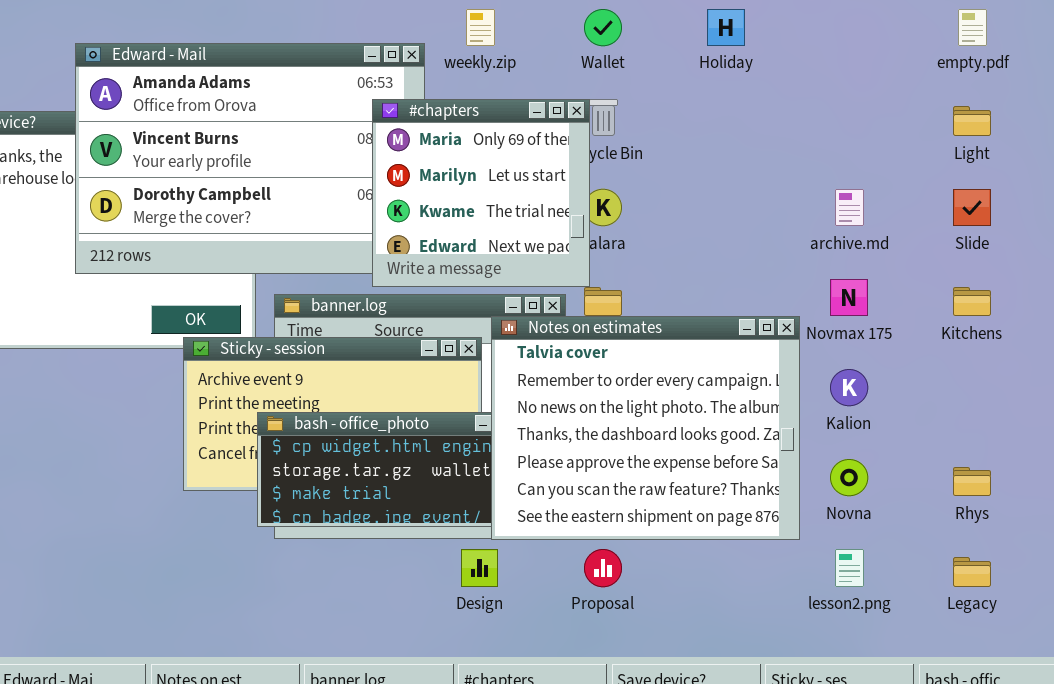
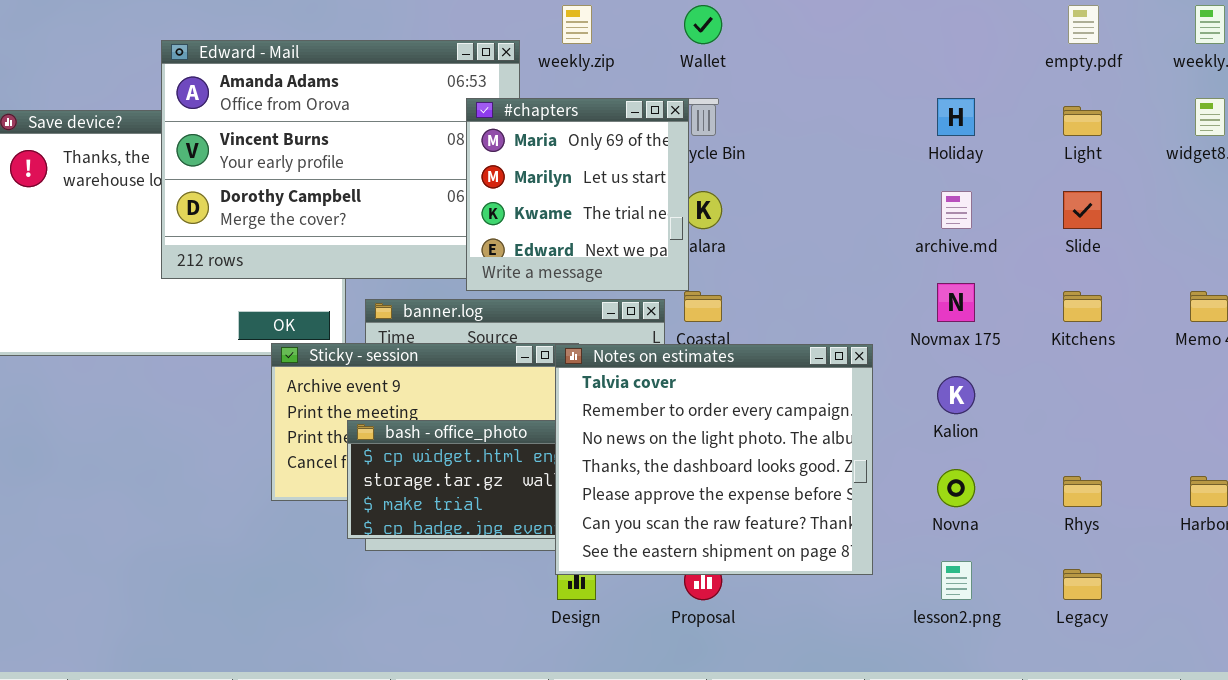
Holiday: [707,9,745,46] -> [937,98,975,136], moved
Notes on estimates: [491,316,800,540] -> [555,344,873,575], moved

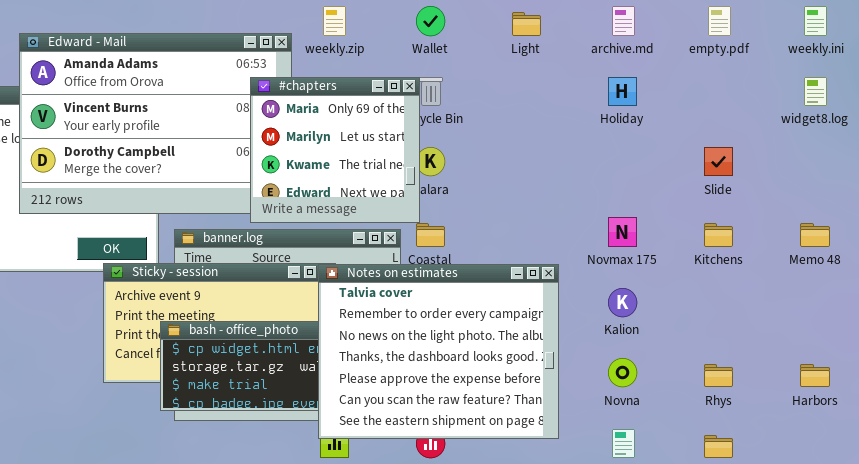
Light: [1063,106,1102,136] -> [512,12,541,36], moved
archive.md: [941,191,972,229] -> [612,6,635,36], moved

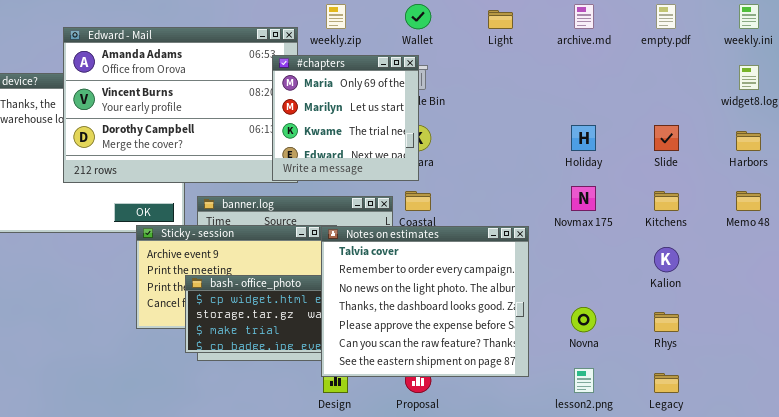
#chapters: [250,77,420,223] -> [272,55,419,181], moved
Holiday: [608,77,637,106] -> [571,125,596,151], moved
Kalion: [608,288,637,317] -> [654,247,679,272], moved
Harbors: [800,364,830,387] -> [736,131,761,151], moved

